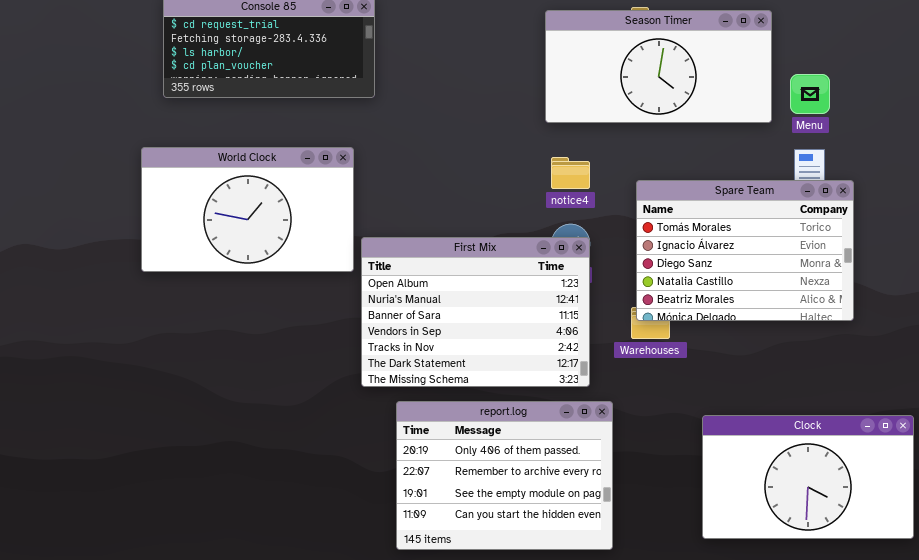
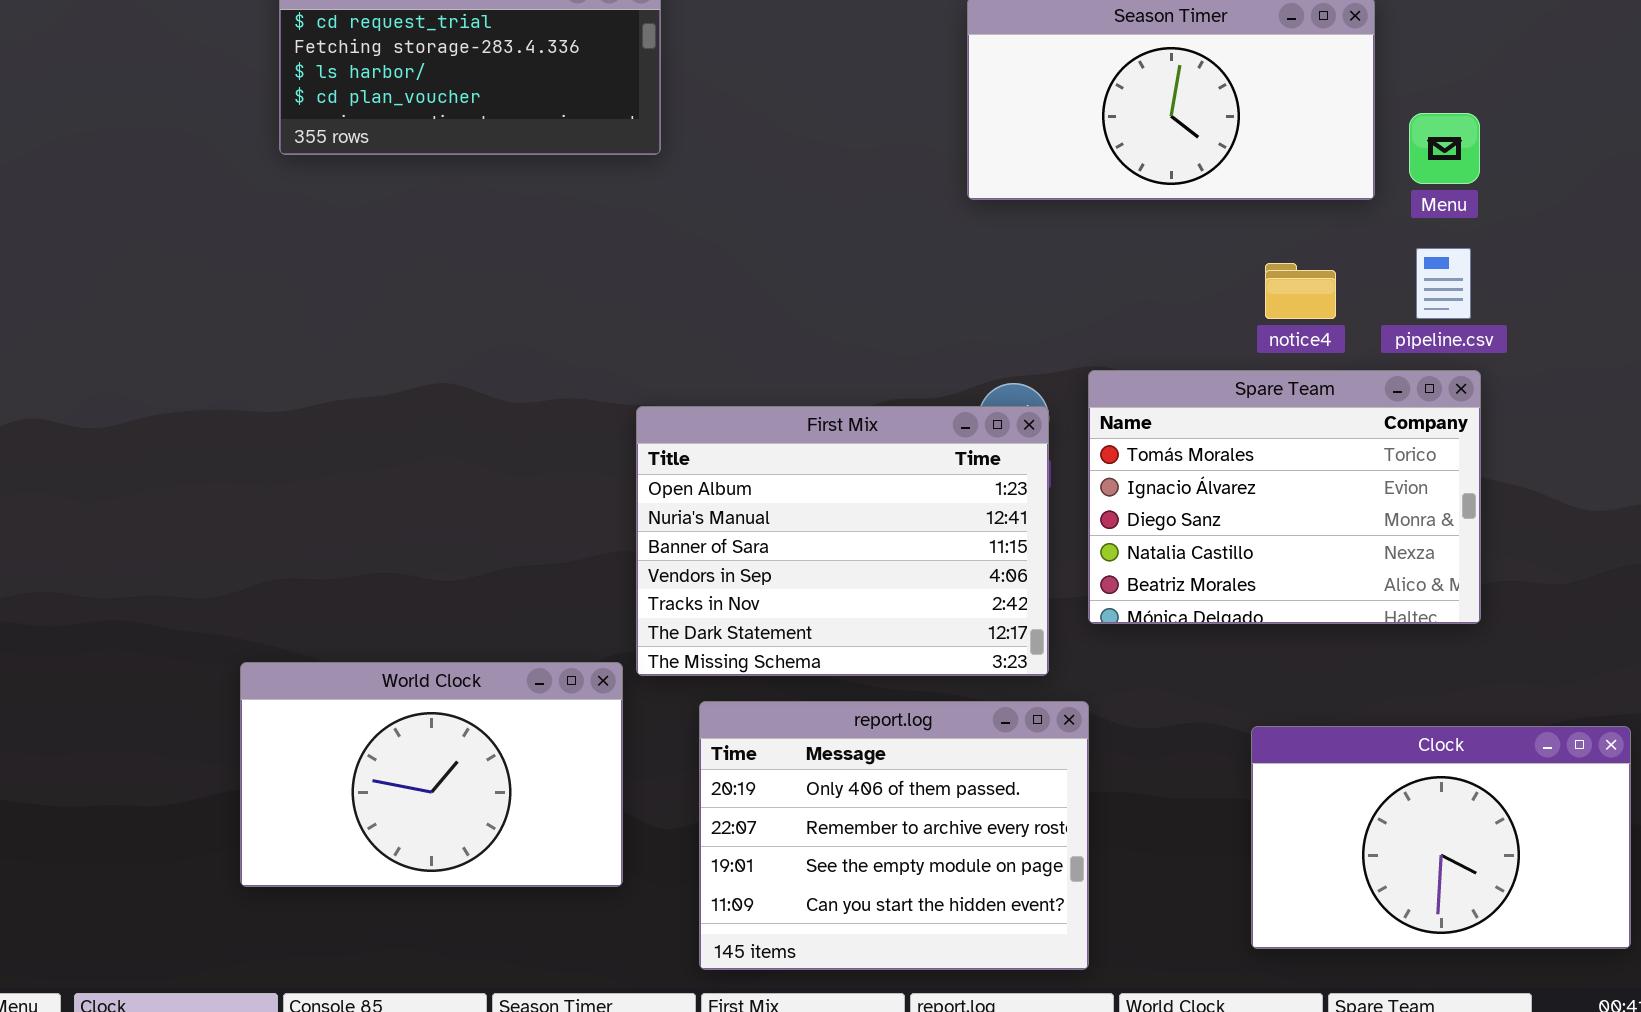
World Clock: [141,147,354,272] -> [240,662,623,887], moved
notice4: [551,157,590,189] -> [1265,263,1336,319], moved
Spare Team: [636,180,854,321] -> [1088,370,1481,624], moved

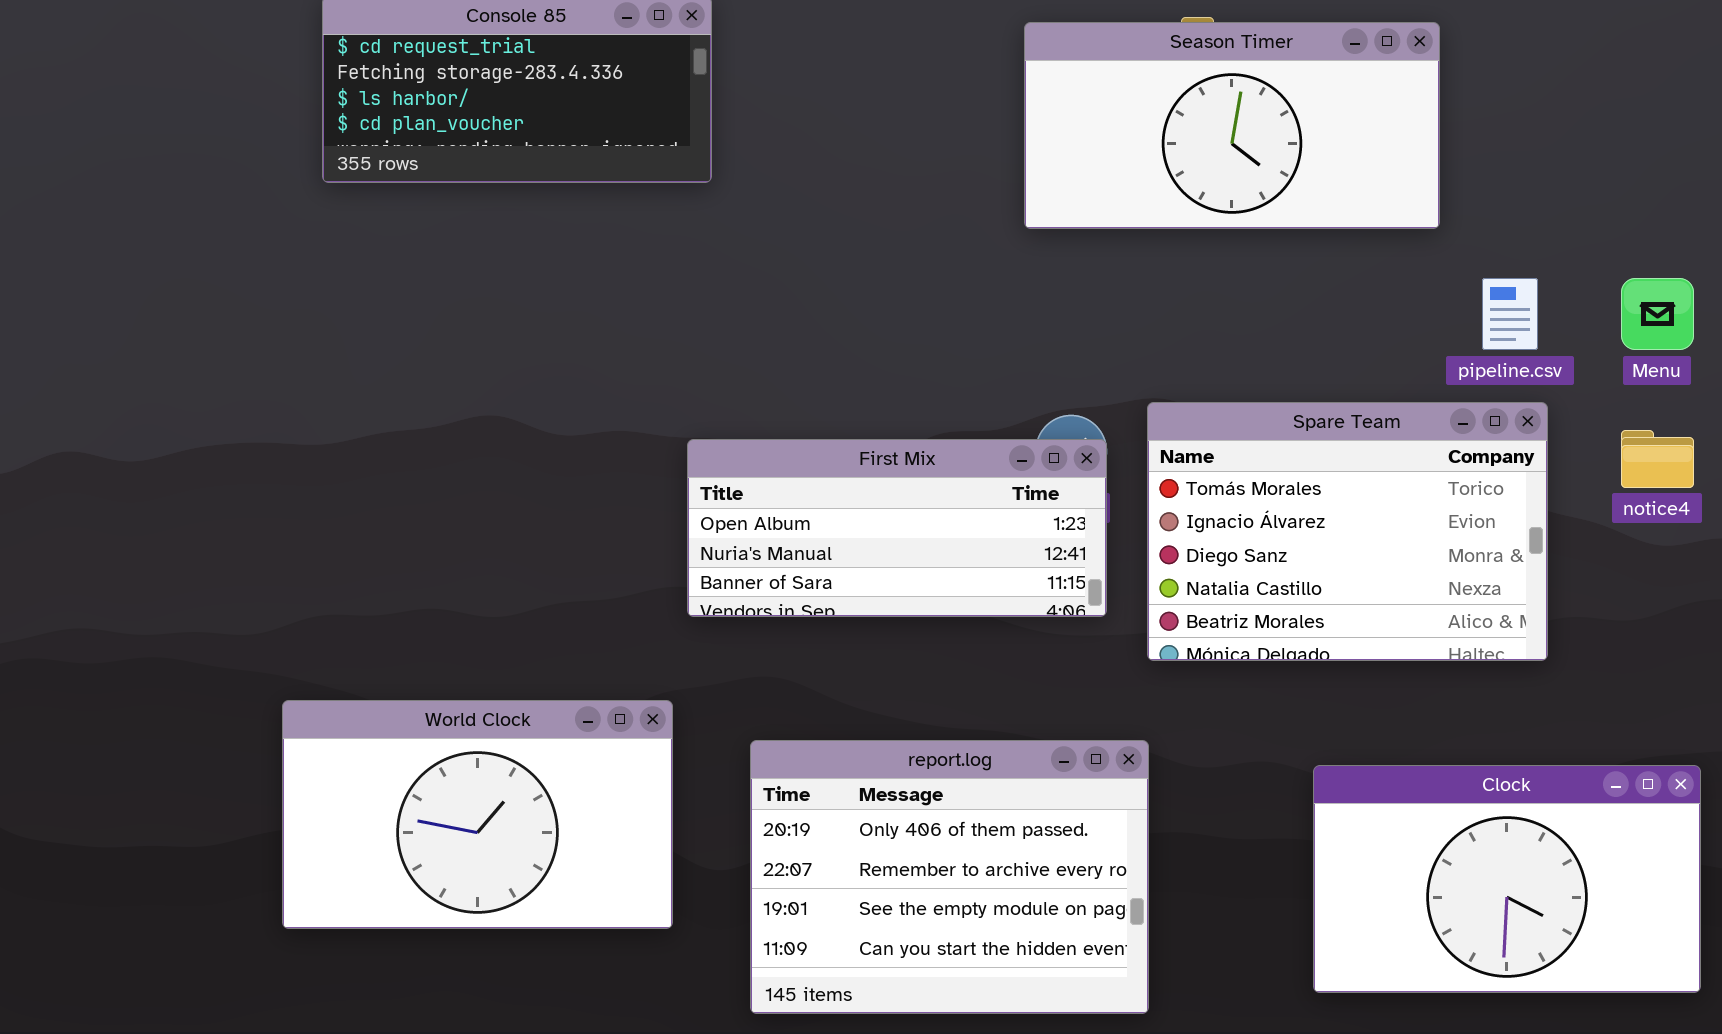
Menu: [1409,113,1480,184] -> [1621,278,1694,350], moved
notice4: [1265,263,1336,319] -> [1621,430,1694,488], moved
First Mix: [636,406,1049,676] -> [687,439,1107,617], resized

